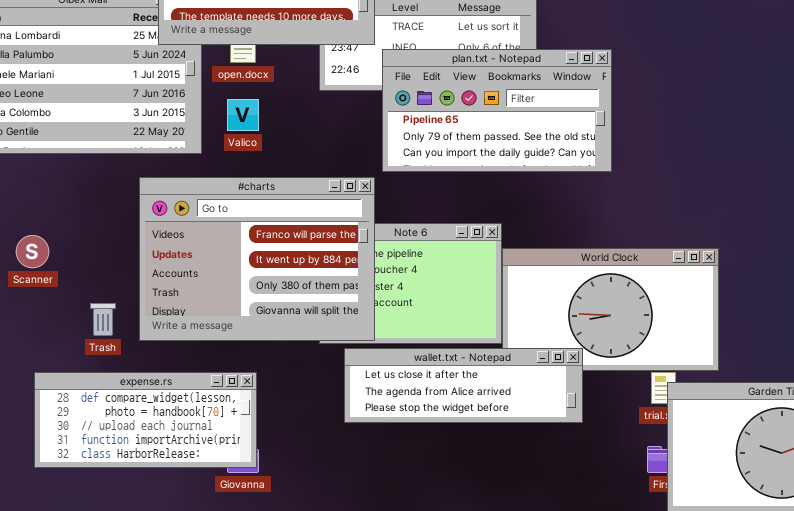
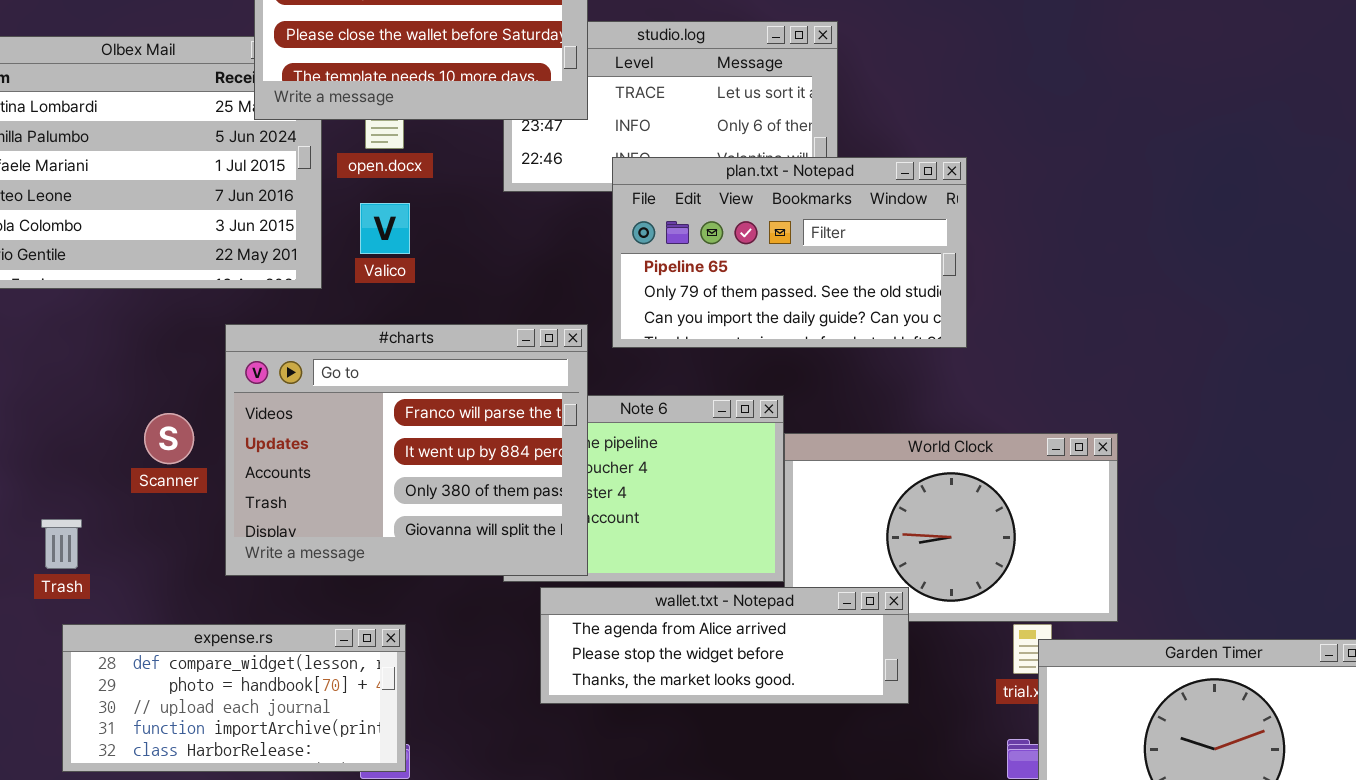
plan.txt - Notepad: [382,49,612,172] -> [612,157,967,348], moved
Scanner: [16,235,49,268] -> [144,413,194,464], moved
Trash: [90,303,116,336] -> [41,519,82,569], moved
wallet.txt - Notepad: [344,348,583,423] -> [540,587,909,704], scrolled down 1 row

